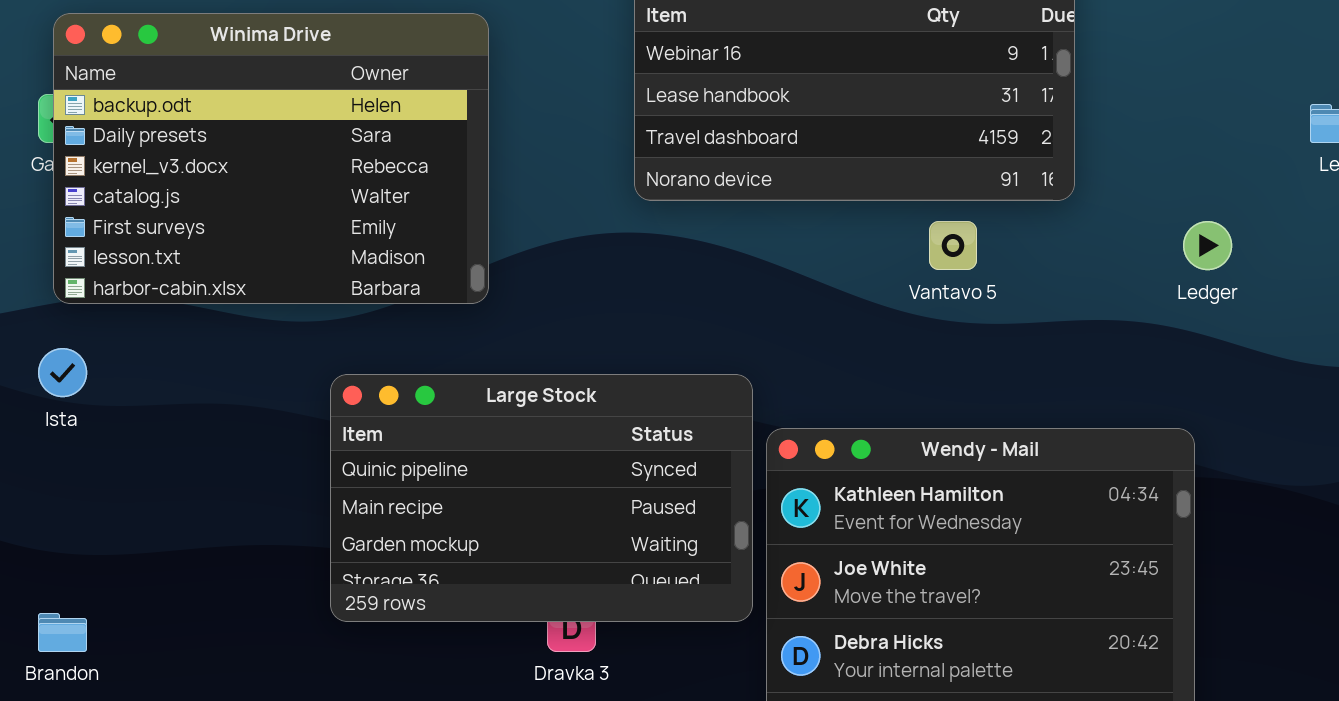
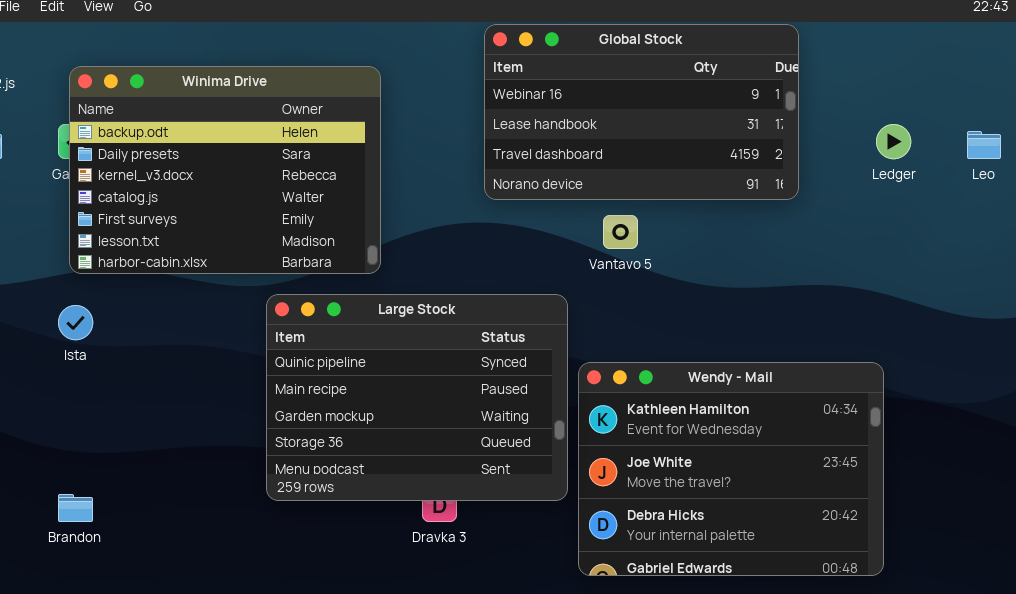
Vantavo 5: [929,221,977,270] -> [603,215,638,249], moved
Ledger: [1183,221,1232,270] -> [876,124,911,159], moved
Large Stock: [330,374,753,622] -> [266,294,568,501], resized

